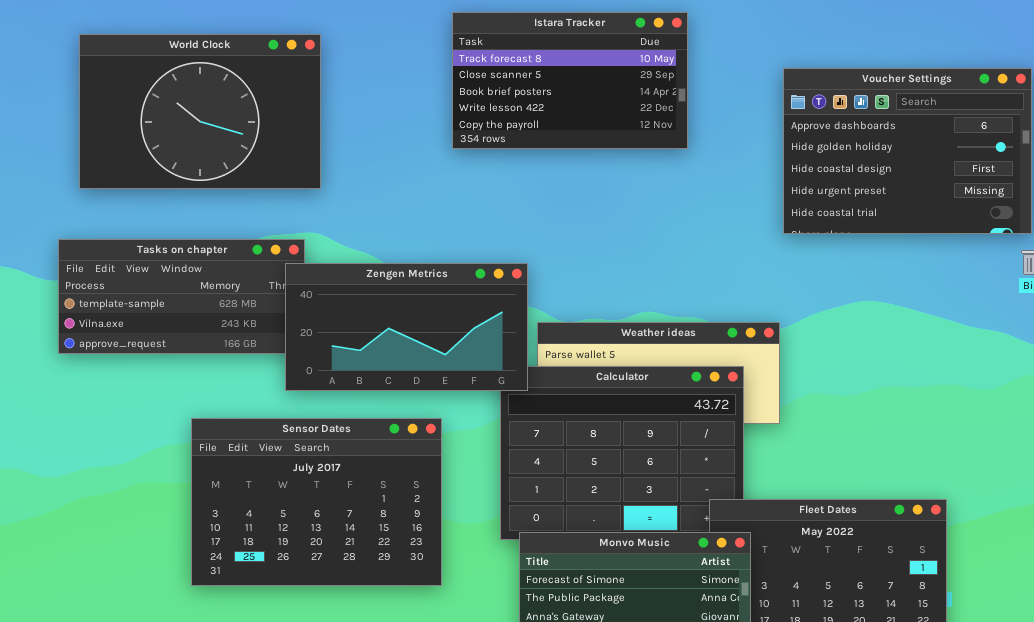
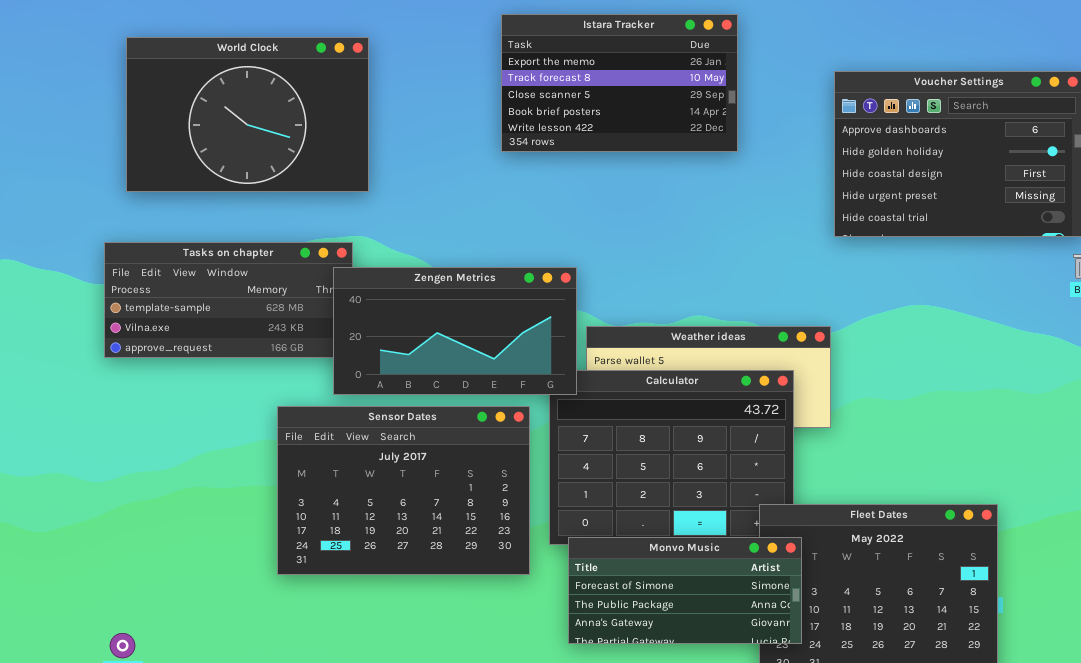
Istara Tracker: [452,12,688,149] -> [501,14,738,152], scrolled up 1 row
Sensor Dates: [191,418,442,586] -> [277,406,530,575], moved

